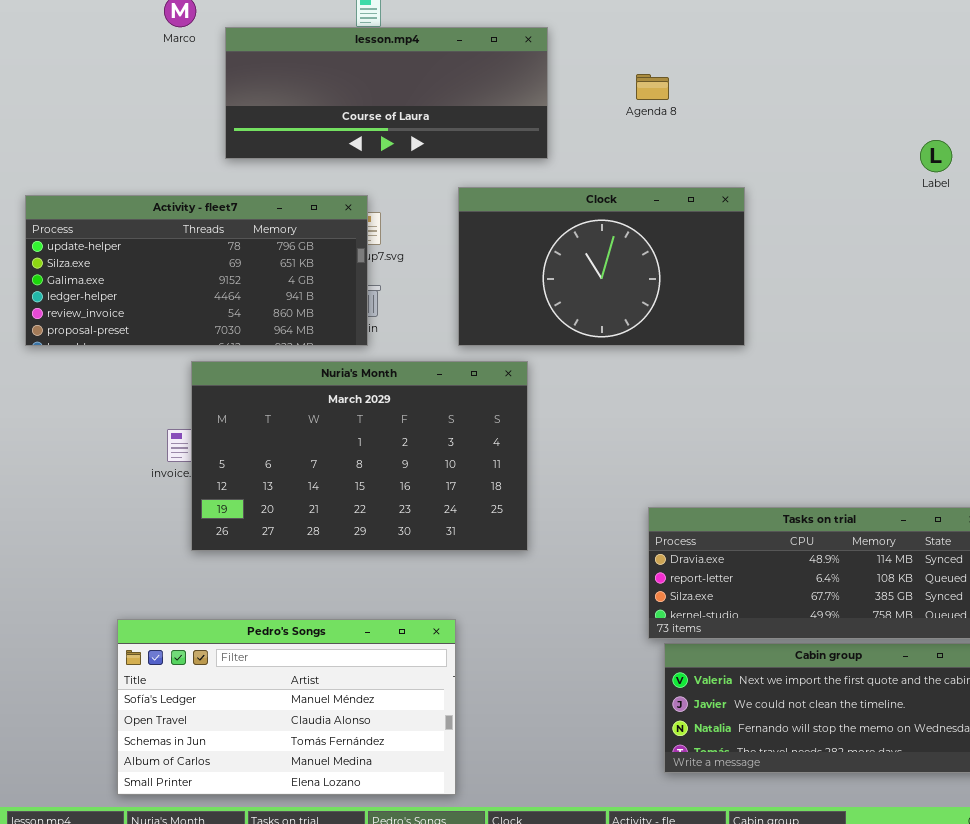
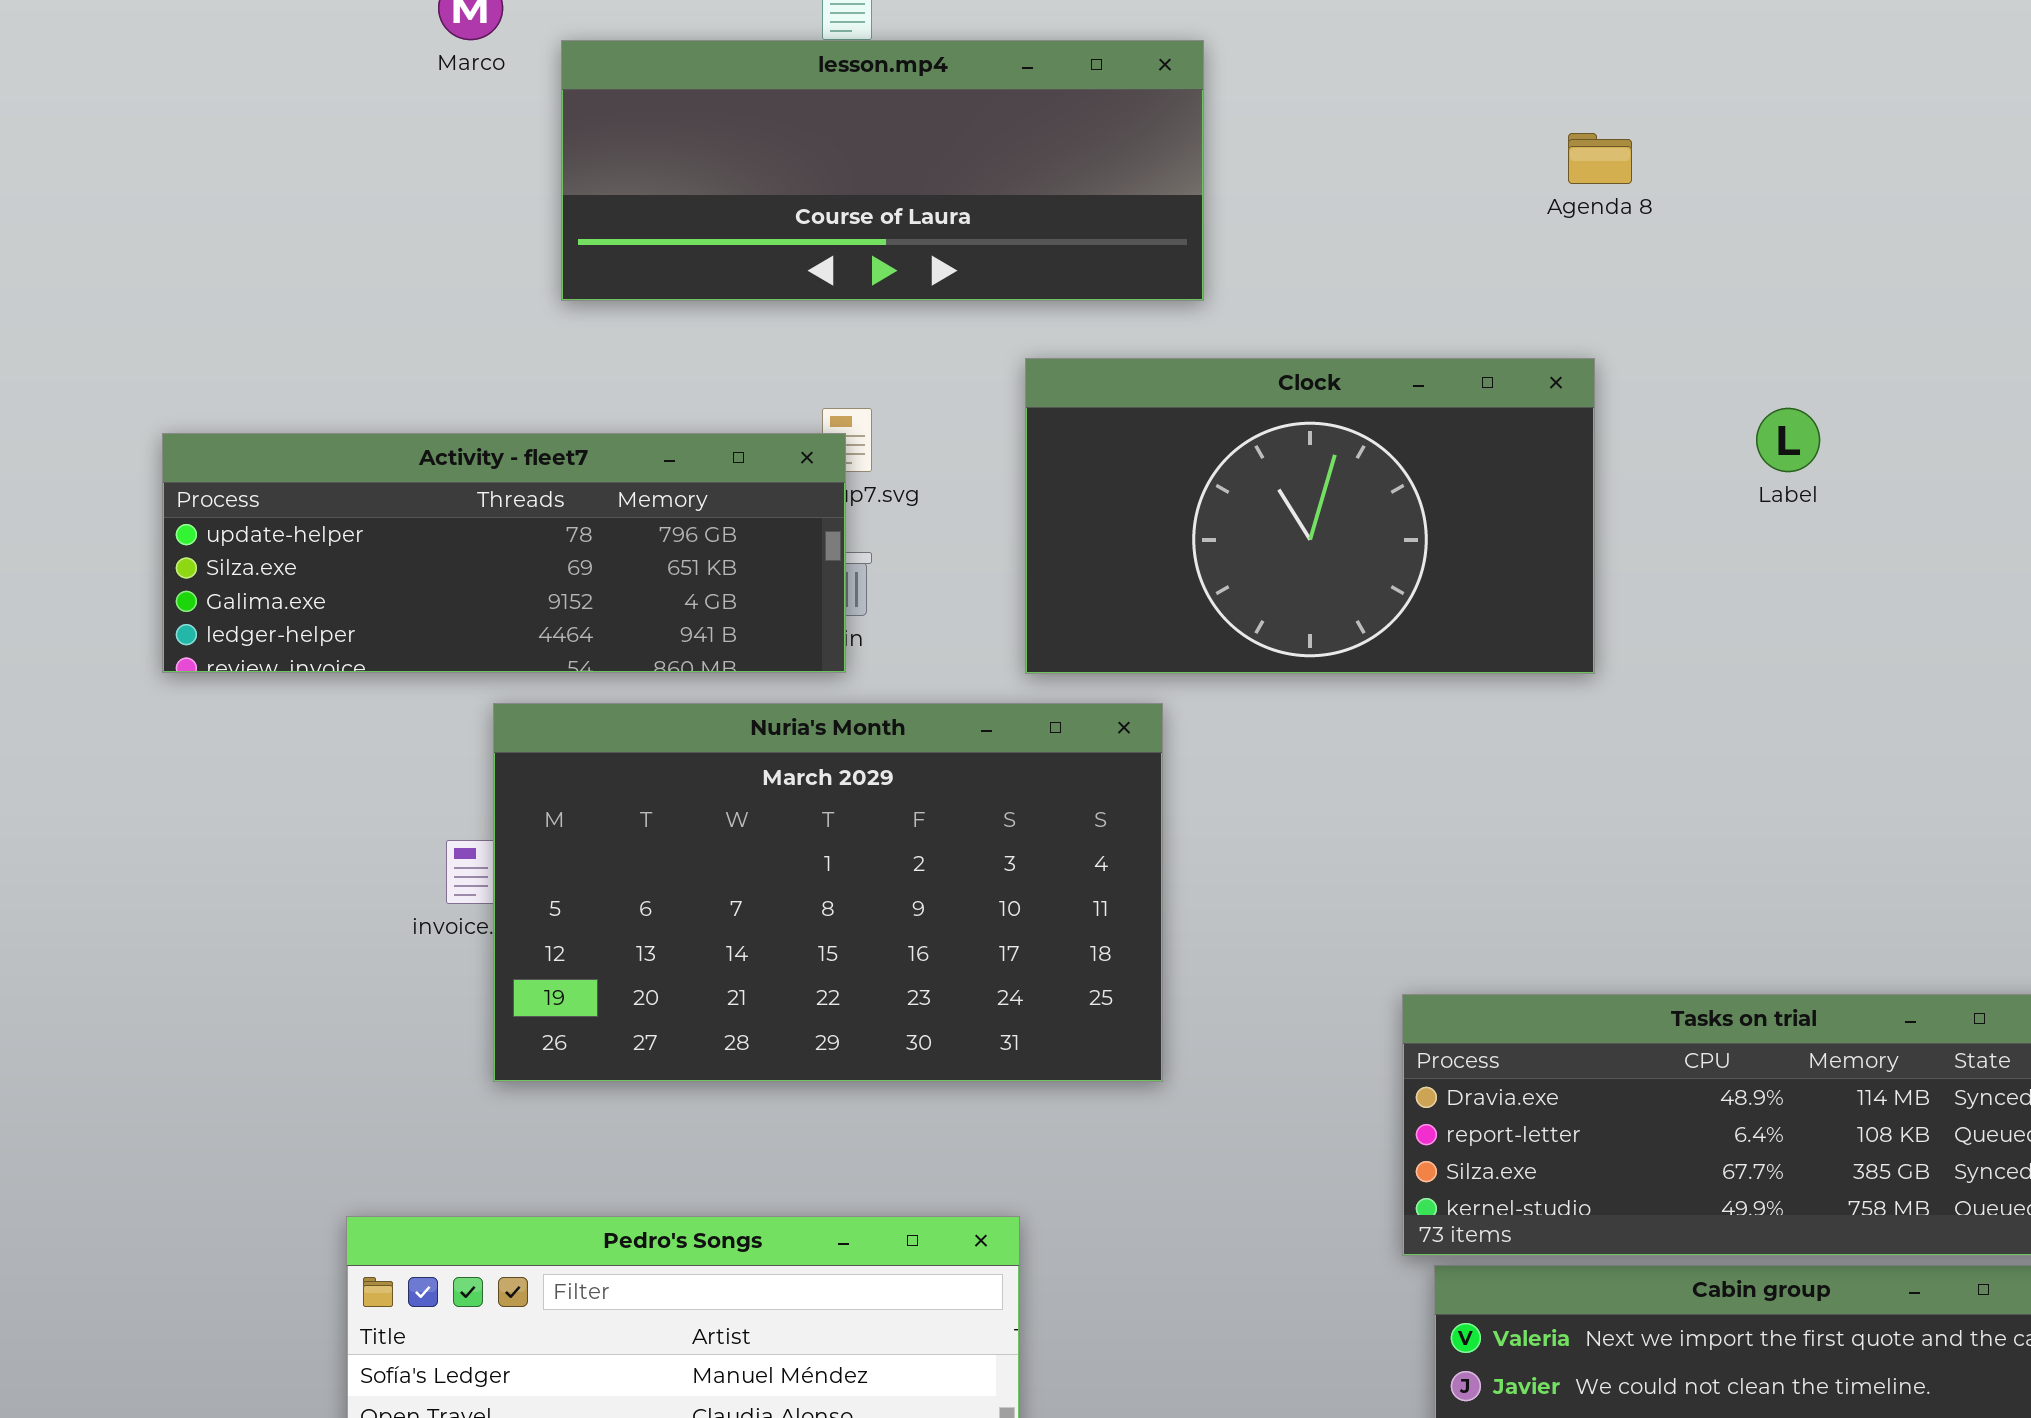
Agenda 8: [636,74,669,100] -> [1568,133,1632,184], moved
Label: [920,140,952,172] -> [1756,408,1820,472], moved
Activity - fleet7: [25,195,368,346] -> [162,433,846,673], resized

